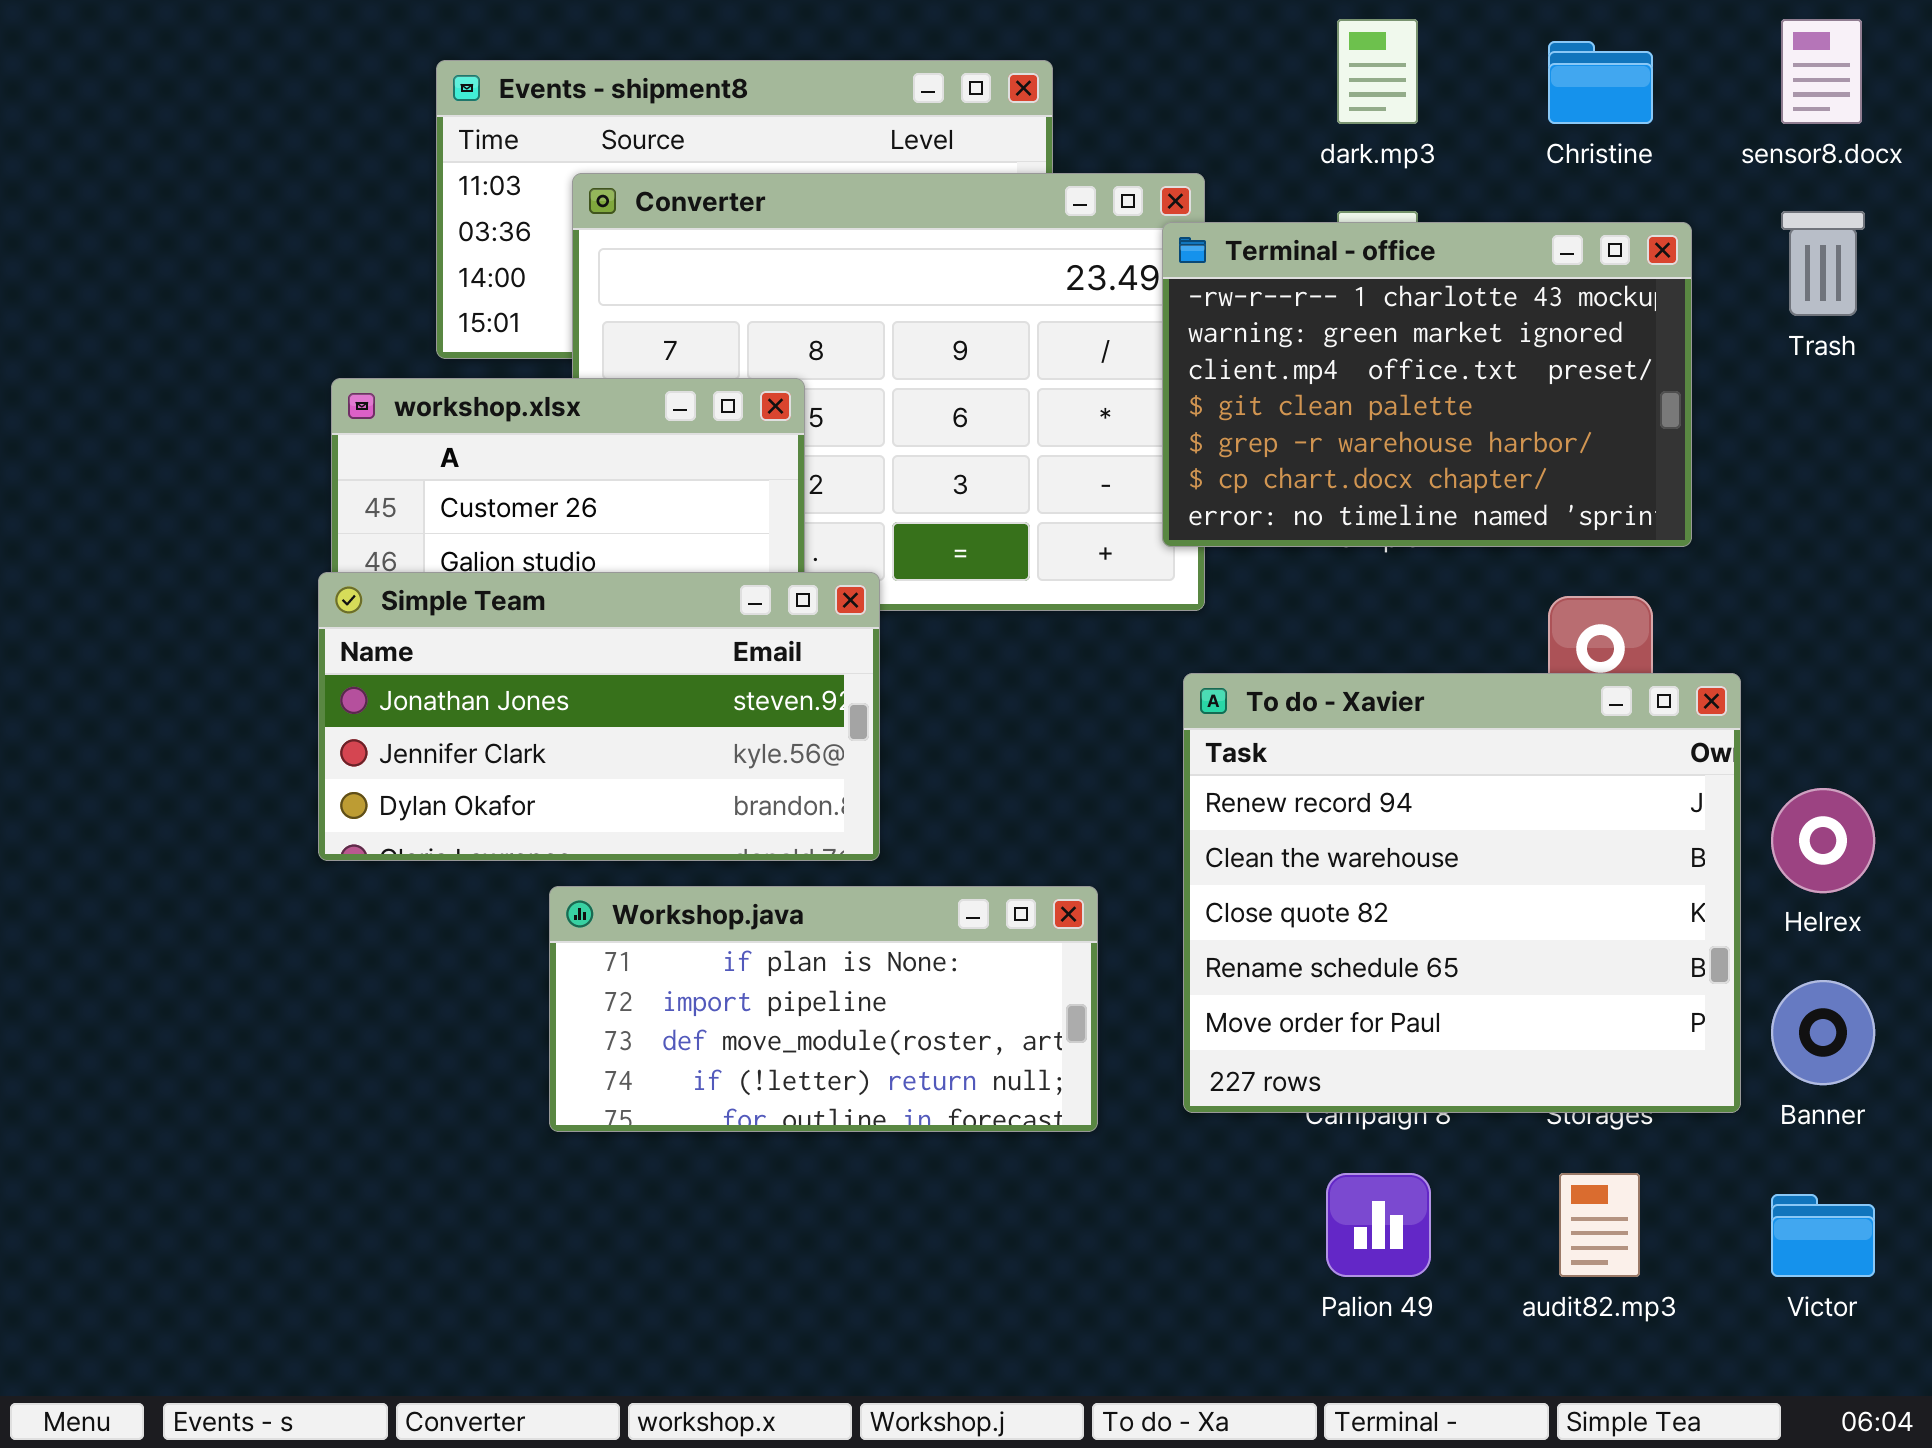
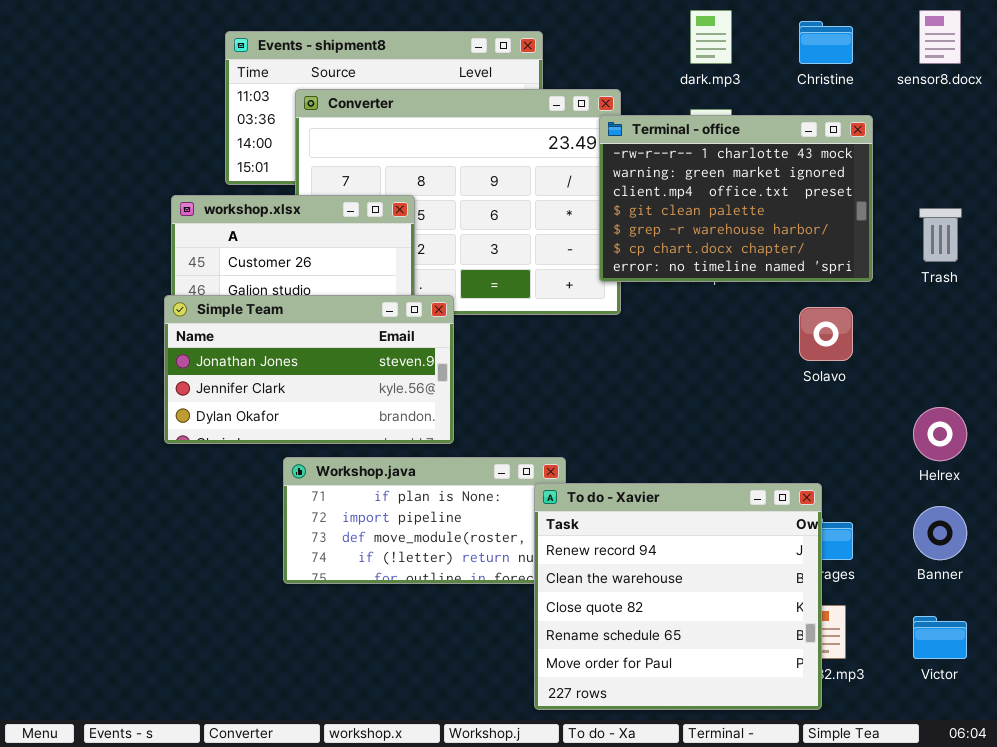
Trash: [1781,211,1865,316] -> [919,208,962,262], moved
To do - Xavier: [1183,673,1741,1113] -> [534,483,822,710], moved

